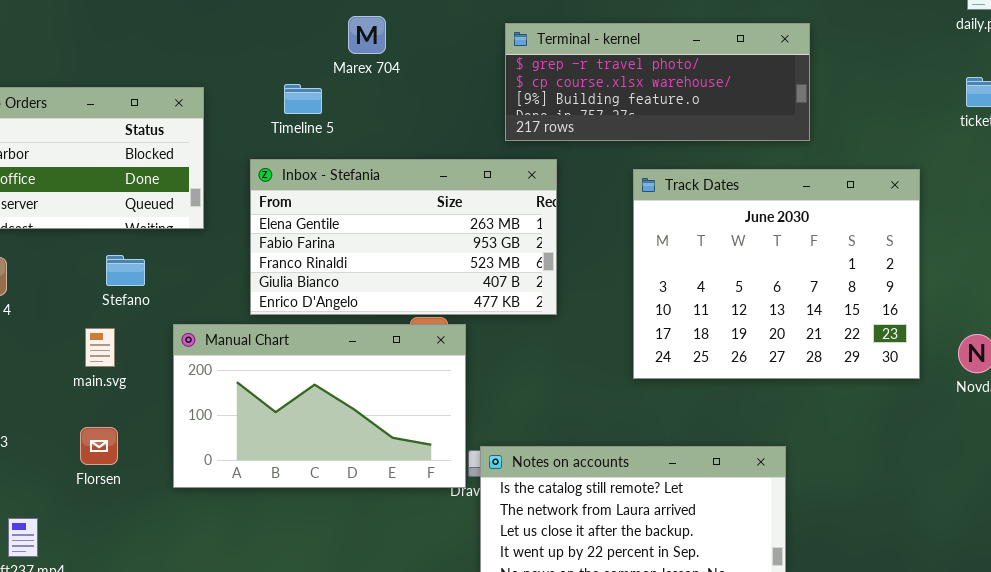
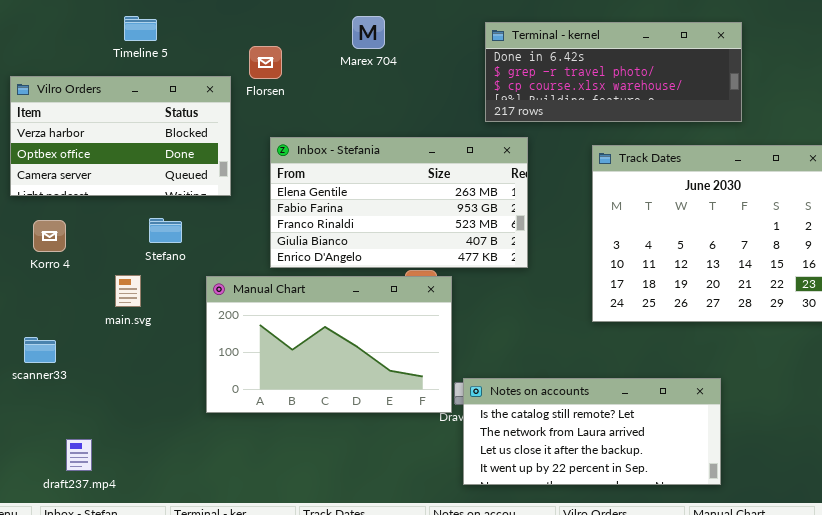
Terminal - kernel: [505,23,810,141] -> [485,22,742,122], scrolled up 1 row
Timeline 5: [284,84,322,114] -> [124,16,157,41], moved
main.svg: [85,328,115,367] -> [115,275,141,307], moved
Florsen: [80,427,118,465] -> [249,46,282,79], moved

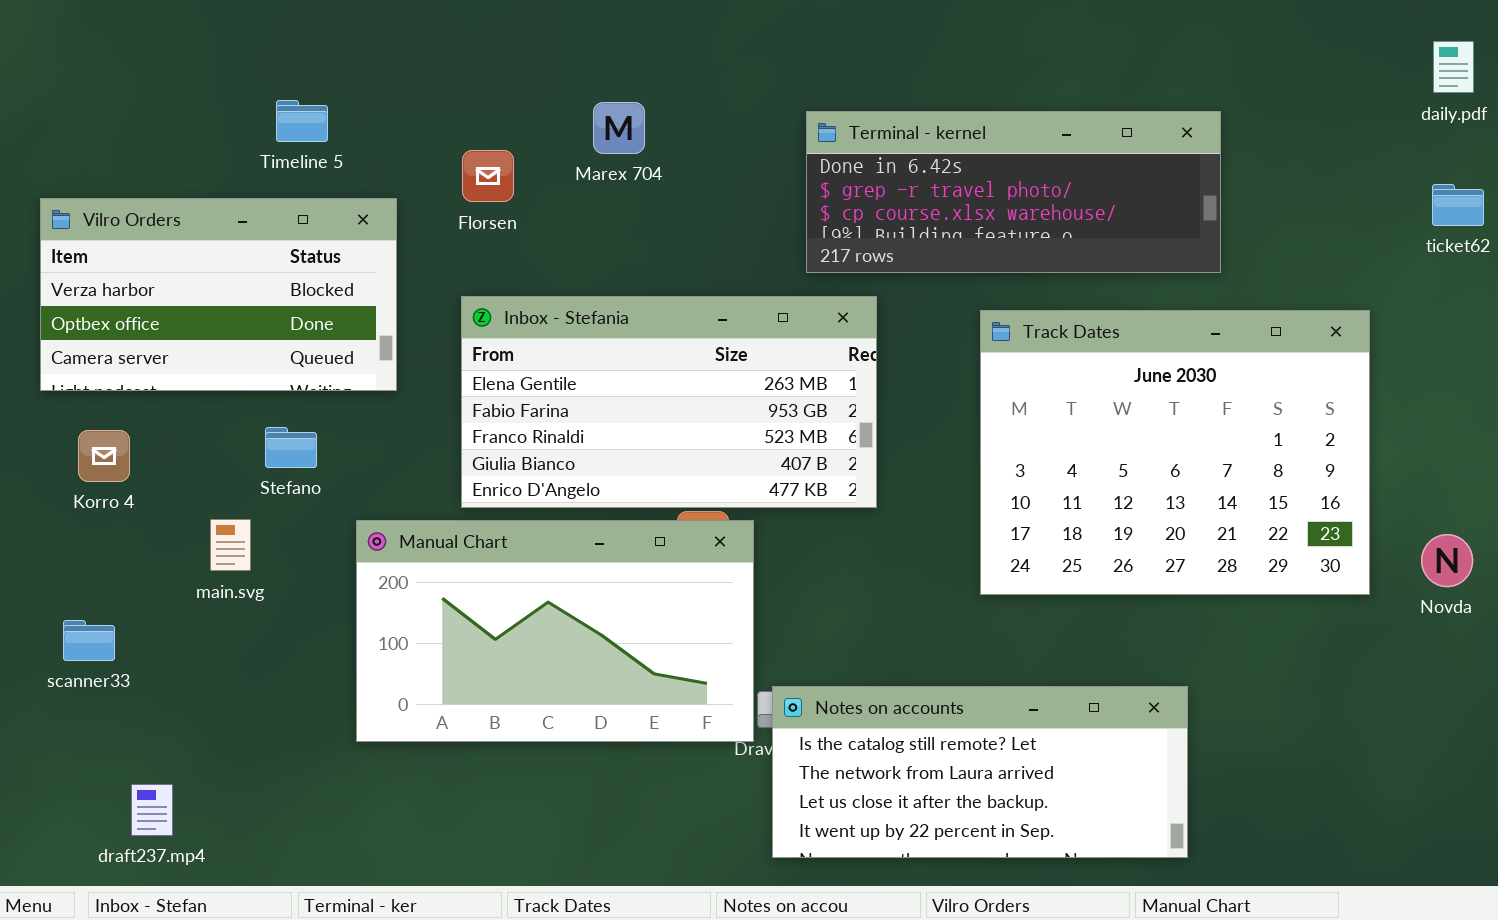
Timeline 5: [124,16,157,41] -> [276,100,328,142], moved
Florsen: [249,46,282,79] -> [462,150,514,202], moved

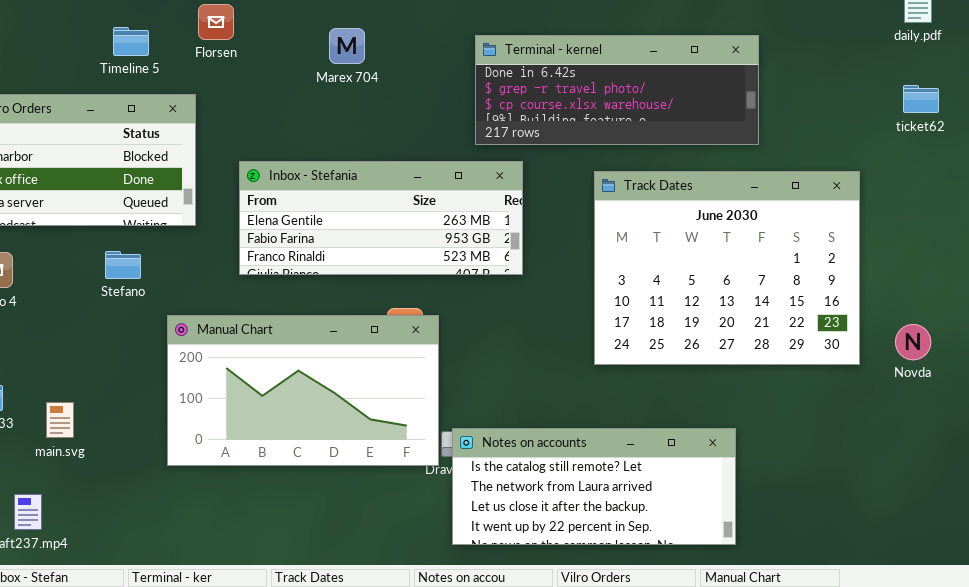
Florsen: [462,150,514,202] -> [198,4,234,40], moved
Inbox - Stefania: [461,296,877,508] -> [239,161,523,275], resized
main.svg: [210,519,251,571] -> [46,402,74,438], moved

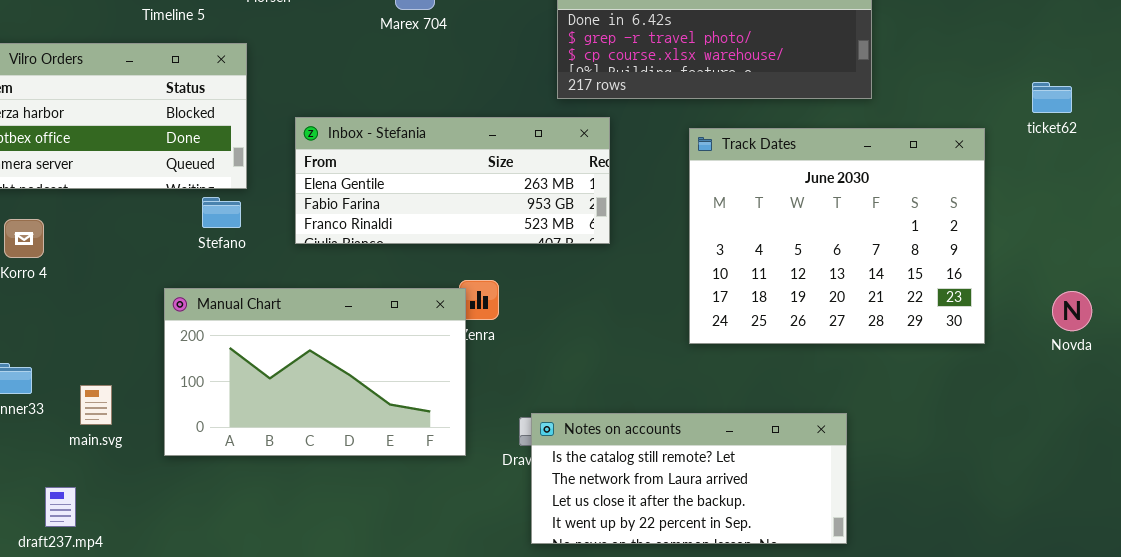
ticket62: [903,85,939,113] -> [1032,82,1072,113], moved
Stefano: [105,251,141,279] -> [202,197,241,228], moved
Manual Chart: [167,315,439,466] -> [164,288,466,456], moved
Novda: [895,324,931,360] -> [1052,291,1092,331], moved

